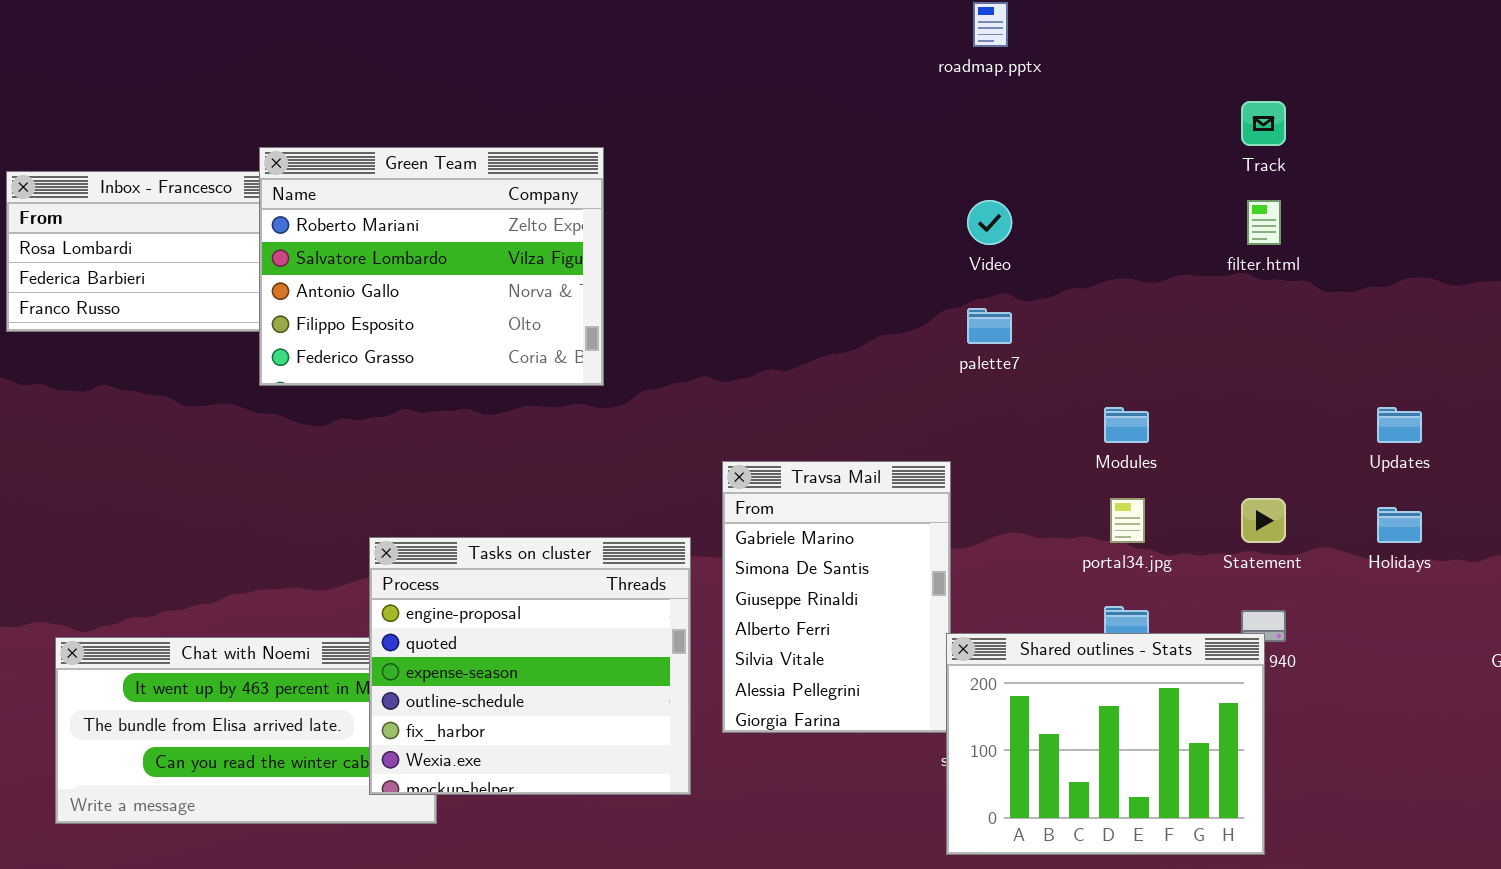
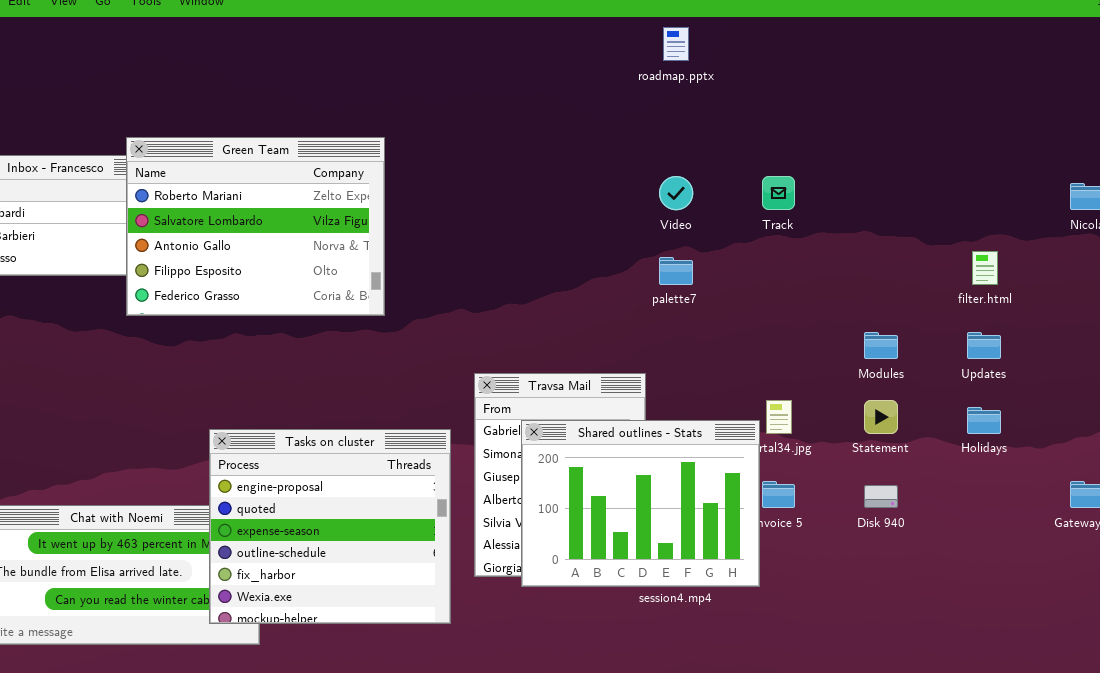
Track: [1241,101,1286,146] -> [762,176,795,210], moved
filter.html: [1247,200,1281,245] -> [972,251,998,285], moved
Modules: [1104,407,1149,443] -> [864,332,898,359], moved
Shared outlines - Stats: [946,633,1265,855] -> [521,420,760,587], moved

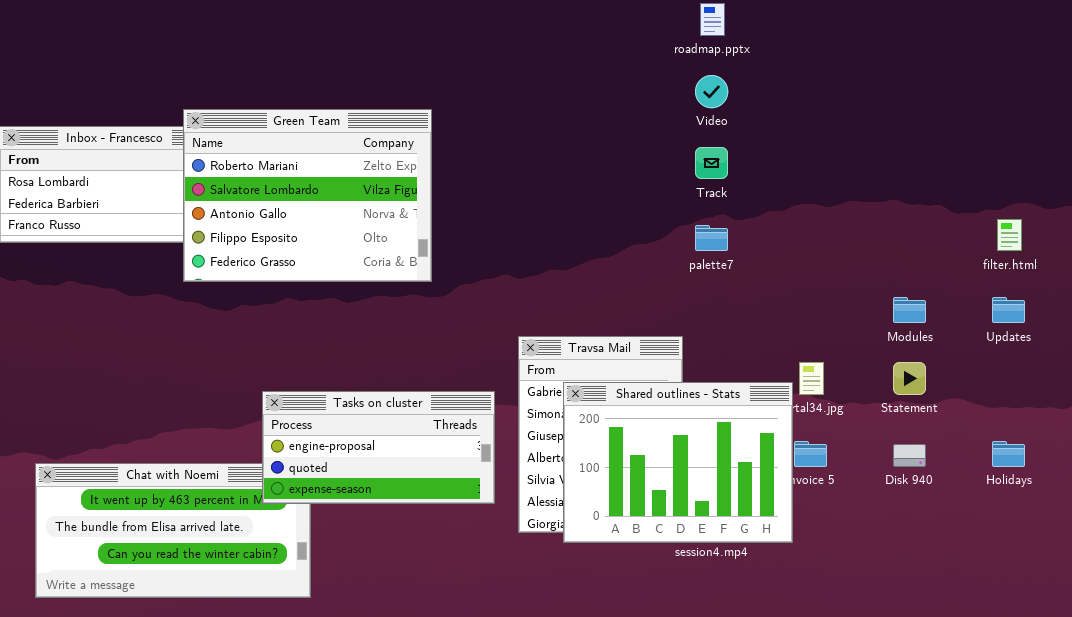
Video: [659,176,693,210] -> [695,75,728,108], moved
Track: [762,176,795,210] -> [695,147,728,179], moved
Holidays: [967,407,1001,434] -> [992,441,1025,467], moved
Tasks on cluster: [209,429,451,624] -> [262,391,495,504], resized

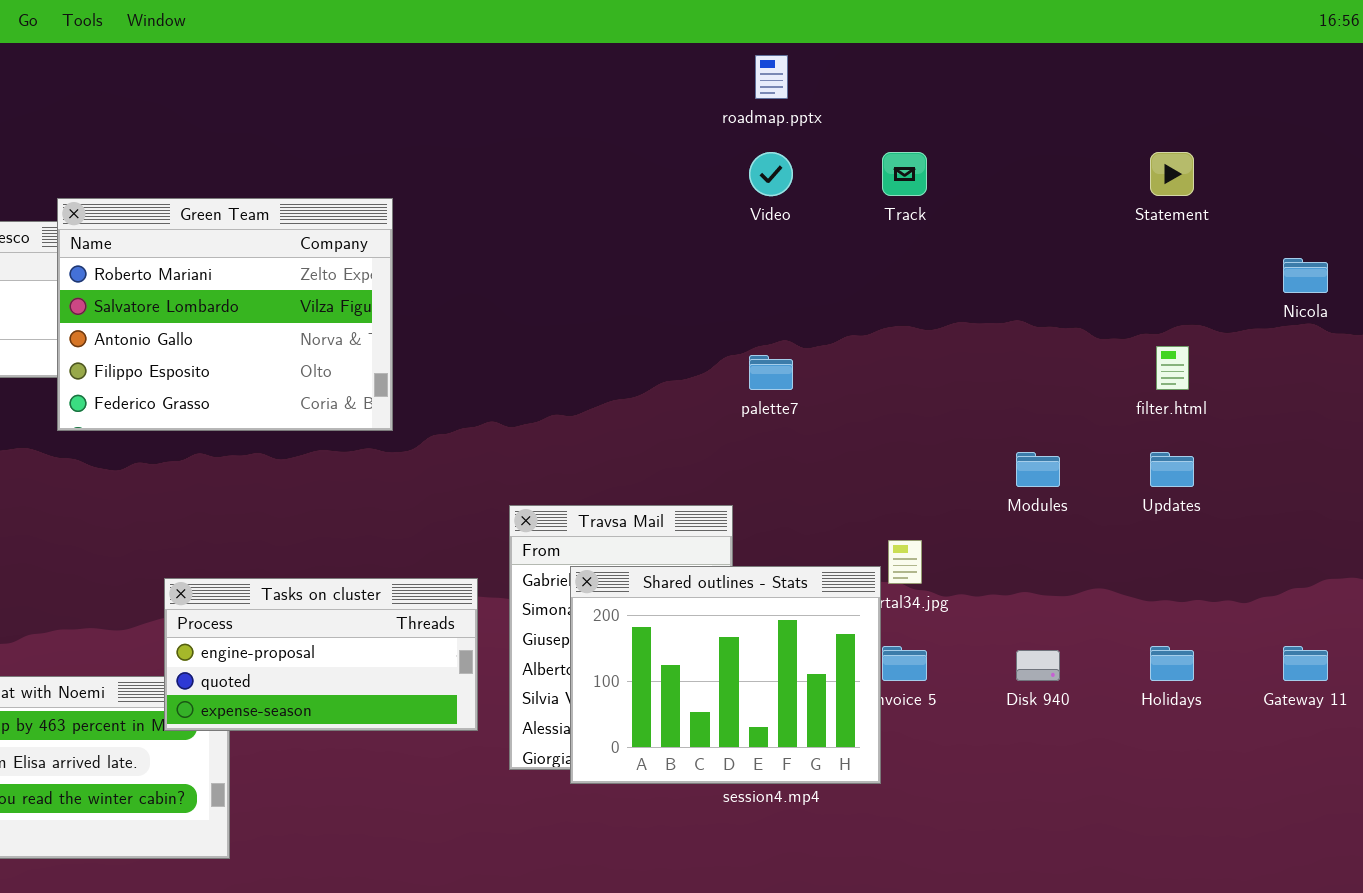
Track: [695,147,728,179] -> [882,152,927,196], moved
Statement: [893,362,926,395] -> [1150,152,1194,196], moved

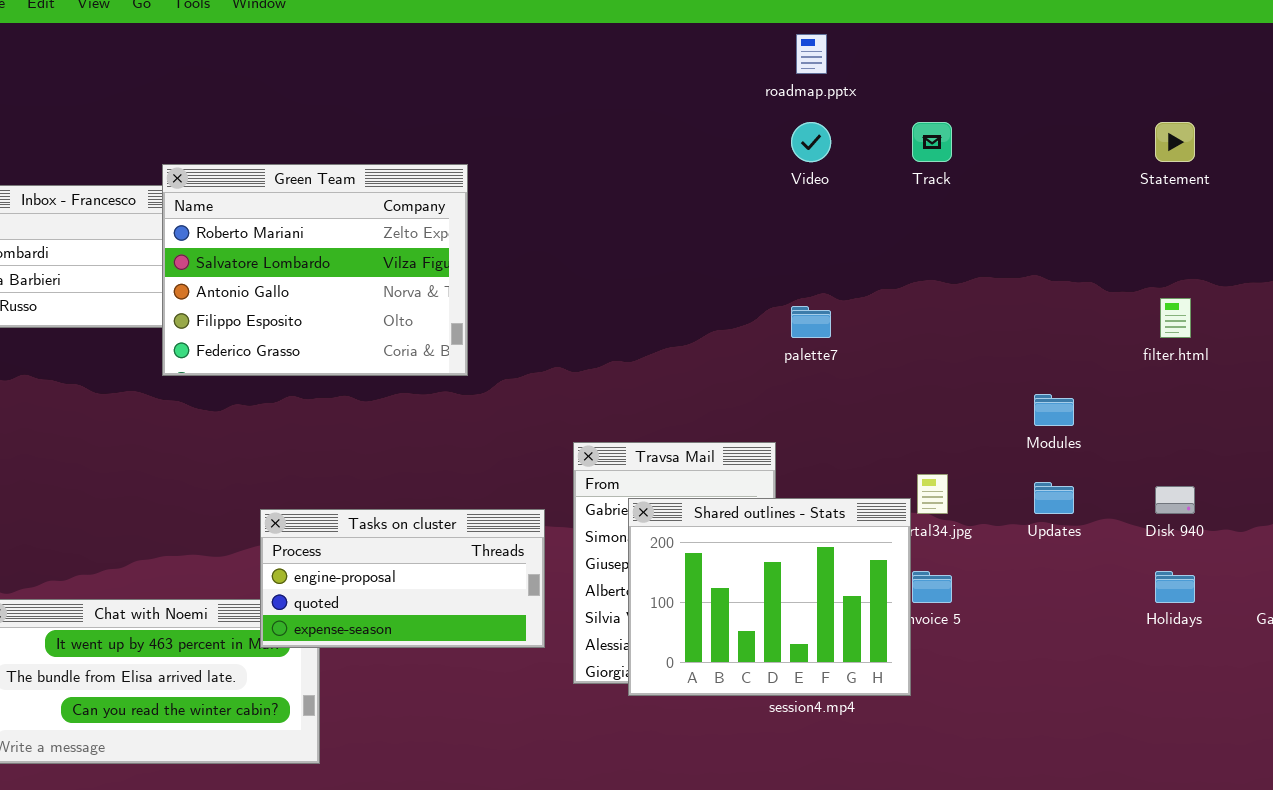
Updates: [1150,452,1194,487] -> [1034,482,1074,514], moved
Disk 940: [1016,650,1060,681] -> [1155,486,1195,514], moved

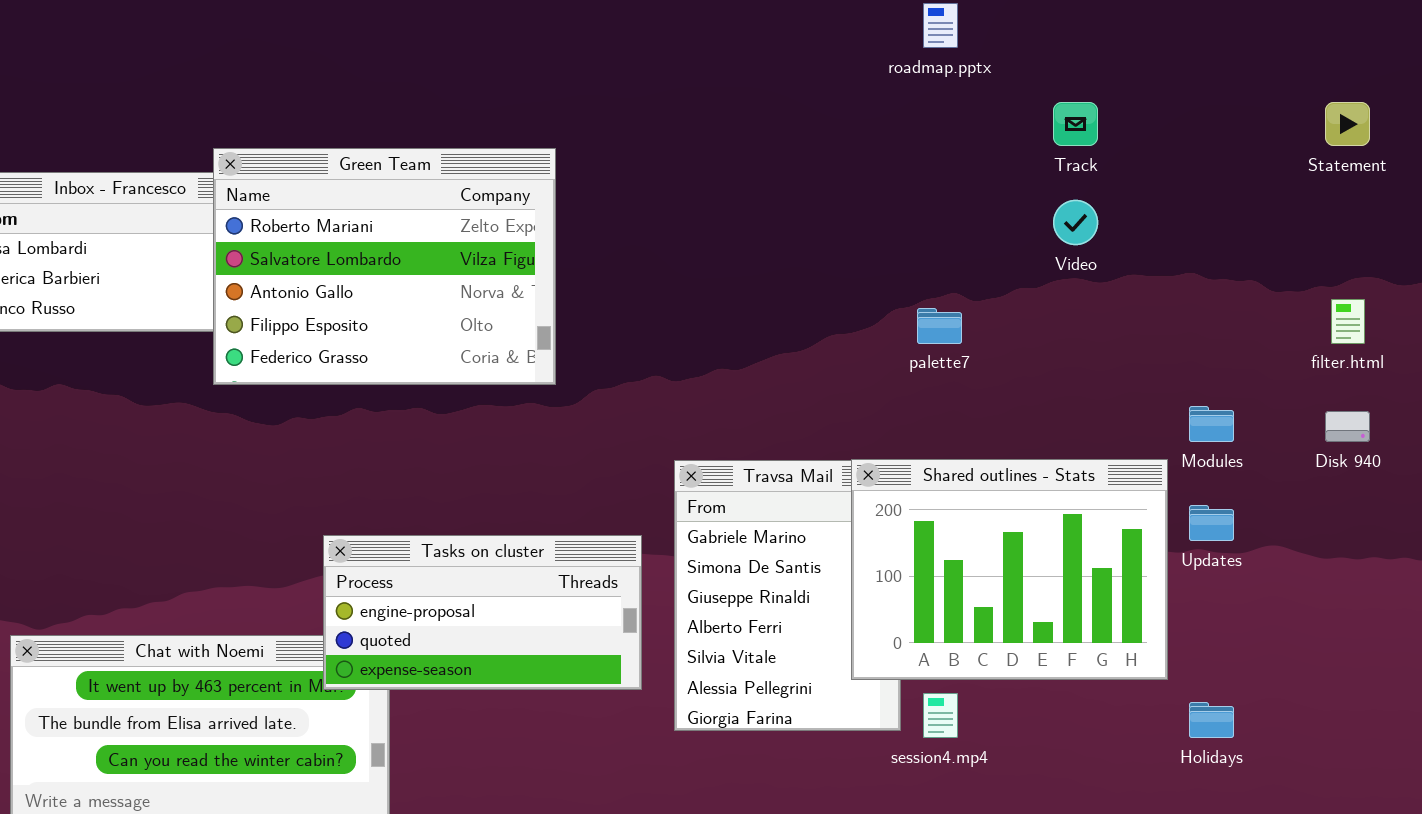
Video: [791,122,831,162] -> [1053,200,1098,245], moved
Disk 940: [1155,486,1195,514] -> [1325,411,1370,442], moved
Shared outlines - Stats: [628,498,911,696] -> [851,459,1168,680], moved
Holidays: [1155,571,1195,603] -> [1189,702,1234,738], moved

